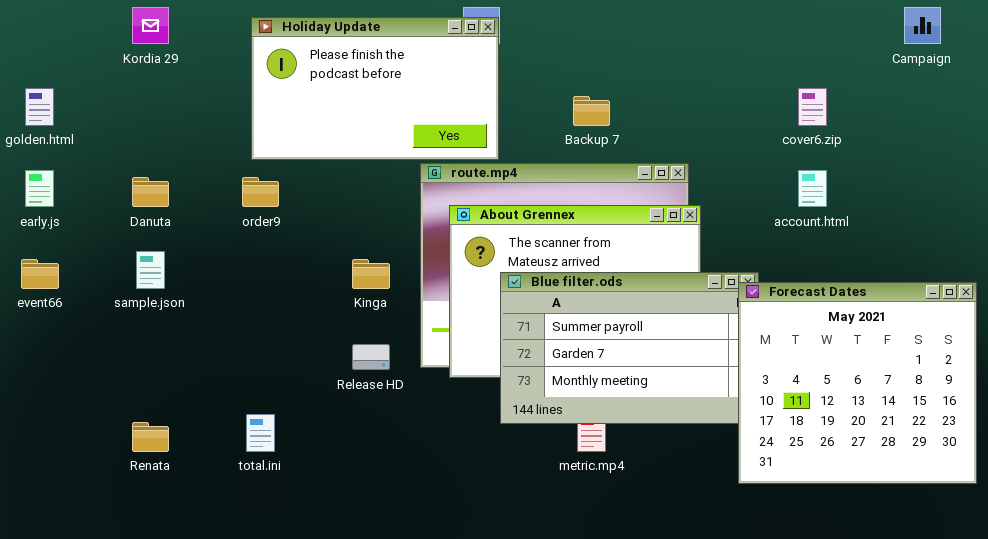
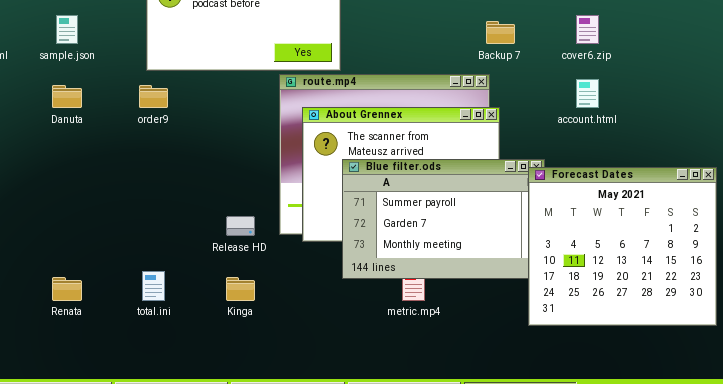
Backup 7: [573,96,610,126] -> [486,21,515,44], moved
sample.json: [136,251,165,289] -> [56,15,78,44], moved
Kinga: [352,259,390,289] -> [226,277,255,301], moved

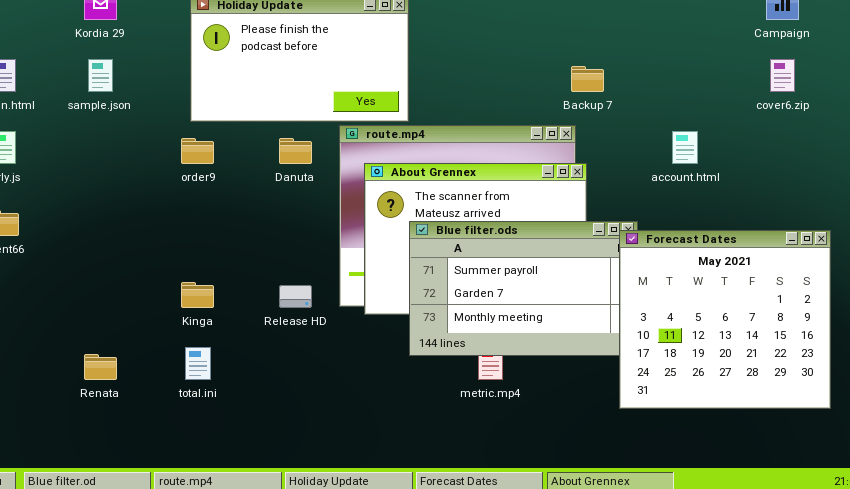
cover6.zip: [576,15,599,44] -> [770,59,795,92], moved
Danuta: [52,85,82,108] -> [279,138,312,164], moved
Kinga: [226,277,255,301] -> [181,282,214,308], moved

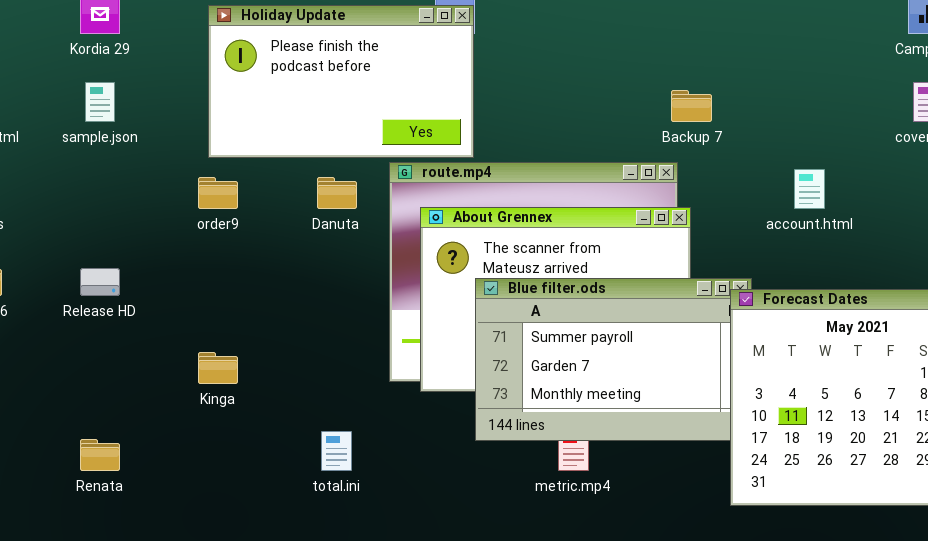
Release HD: [279,285,312,308] -> [80,268,120,296], moved
total.ini: [185,347,211,380] -> [321,431,352,471], moved

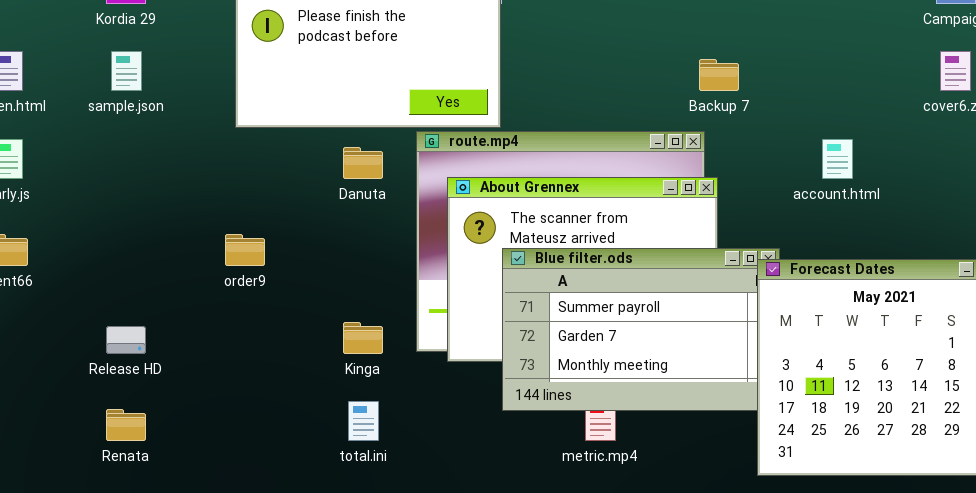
order9: [198,177,238,209] -> [225,234,265,266], moved
Release HD: [80,268,120,296] -> [106,326,146,354], moved
Kinga: [198,352,238,384] -> [343,322,383,354], moved

